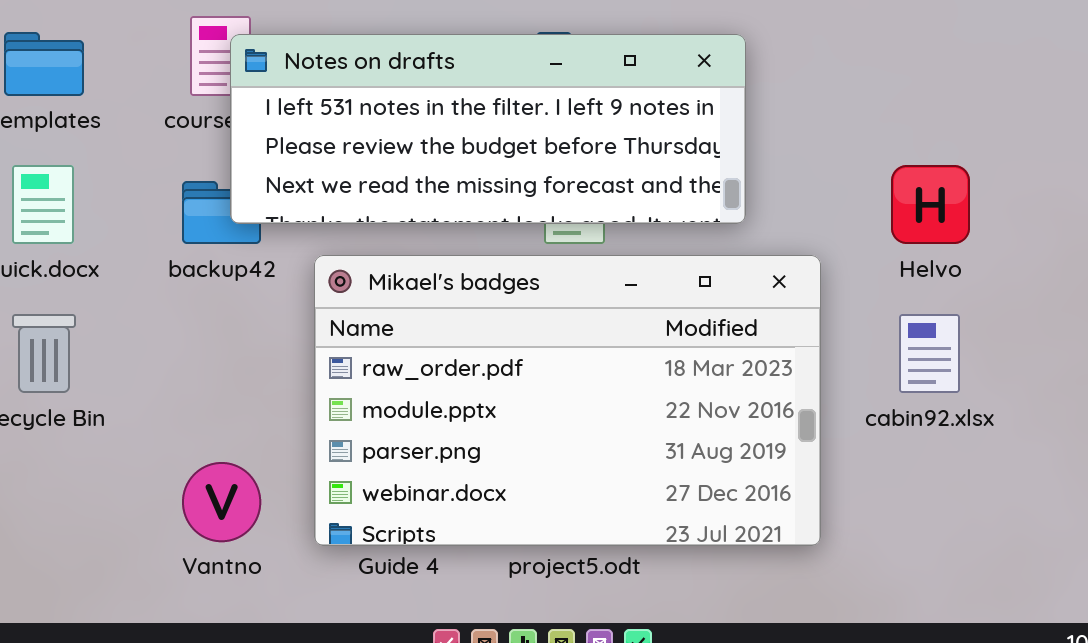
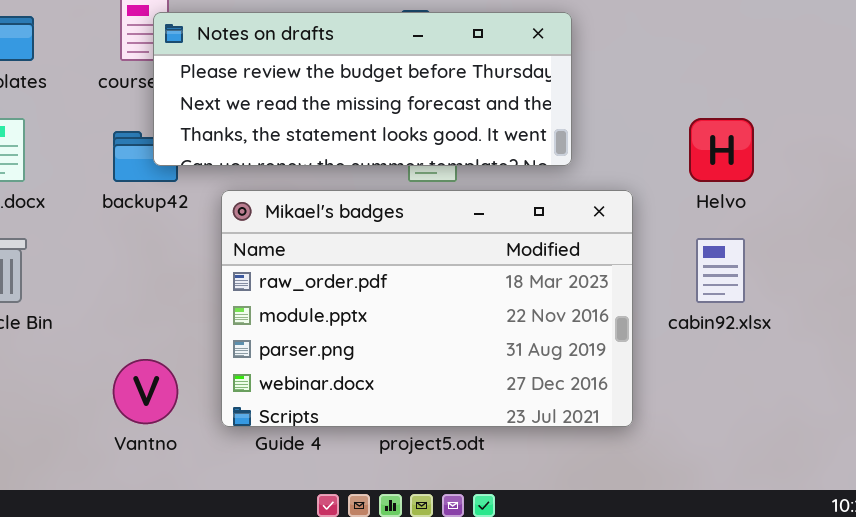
Notes on drafts: [230,34,746,224] -> [153,12,572,166], scrolled down 1 row

